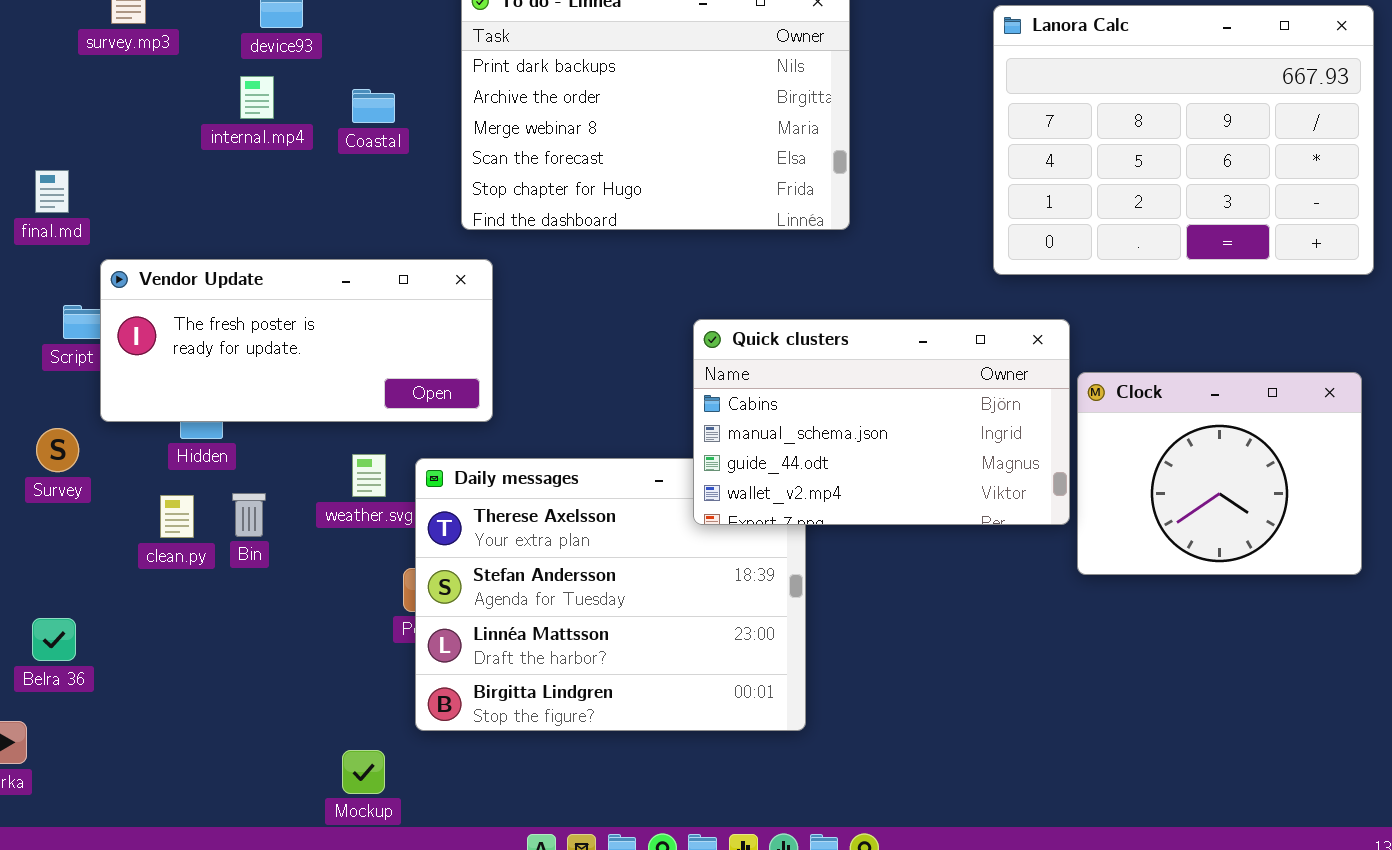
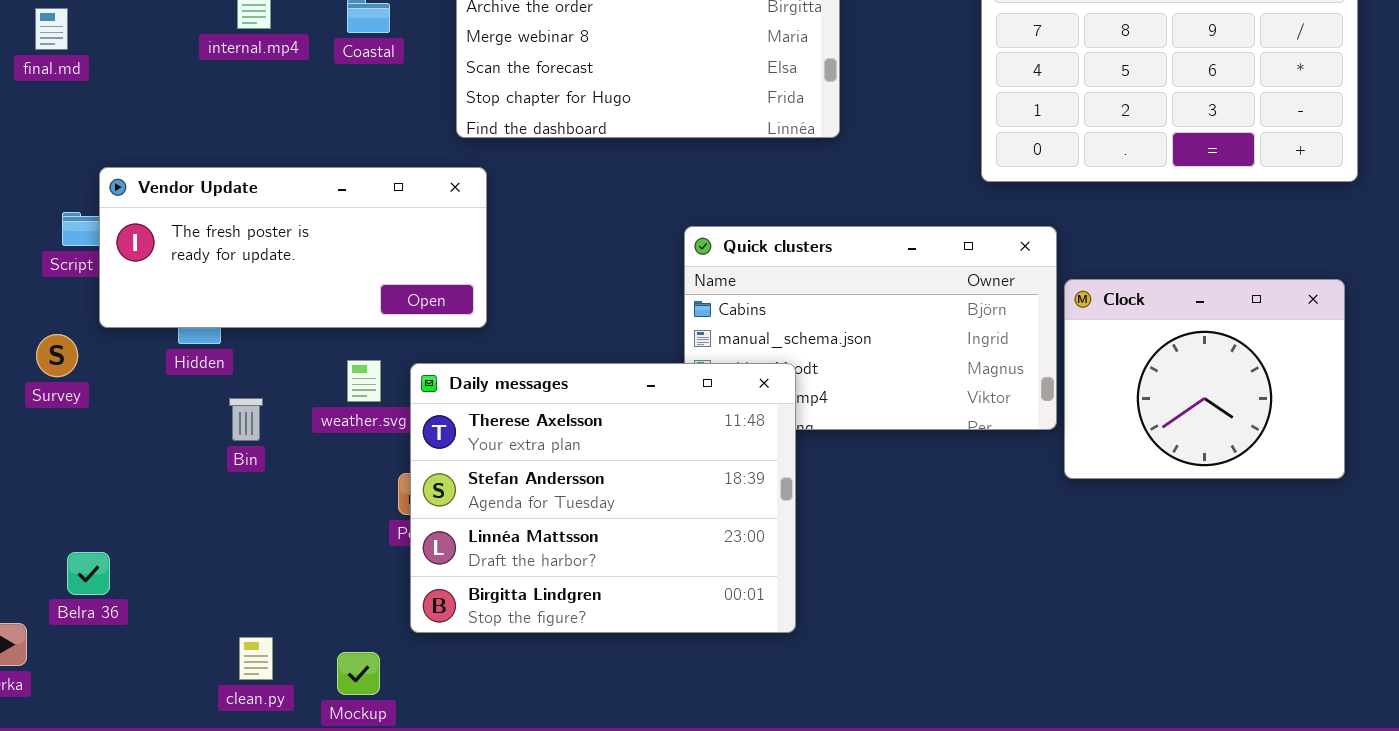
final.md: [35,170,69,213] -> [35,8,68,50], moved
Daily messages: [415,458,806,731] -> [410,363,796,633], raised
clean.py: [160,495,194,538] -> [239,637,273,680], moved
Belra 36: [32,618,76,661] -> [67,552,110,595], moved

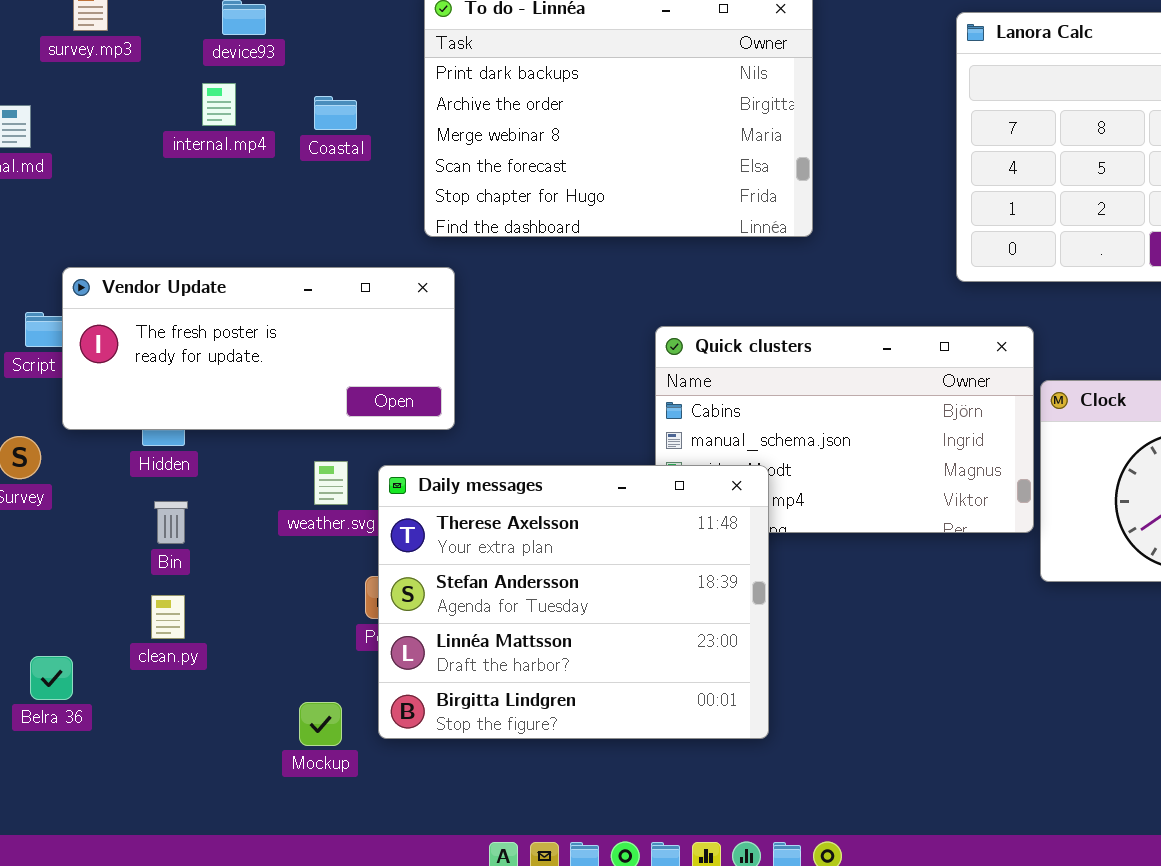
Bin: [229,398,263,441] -> [154,501,188,544], moved
clean.py: [239,637,273,680] -> [151,595,185,639], moved
Mockup: [337,652,380,695] -> [299,702,342,746], moved

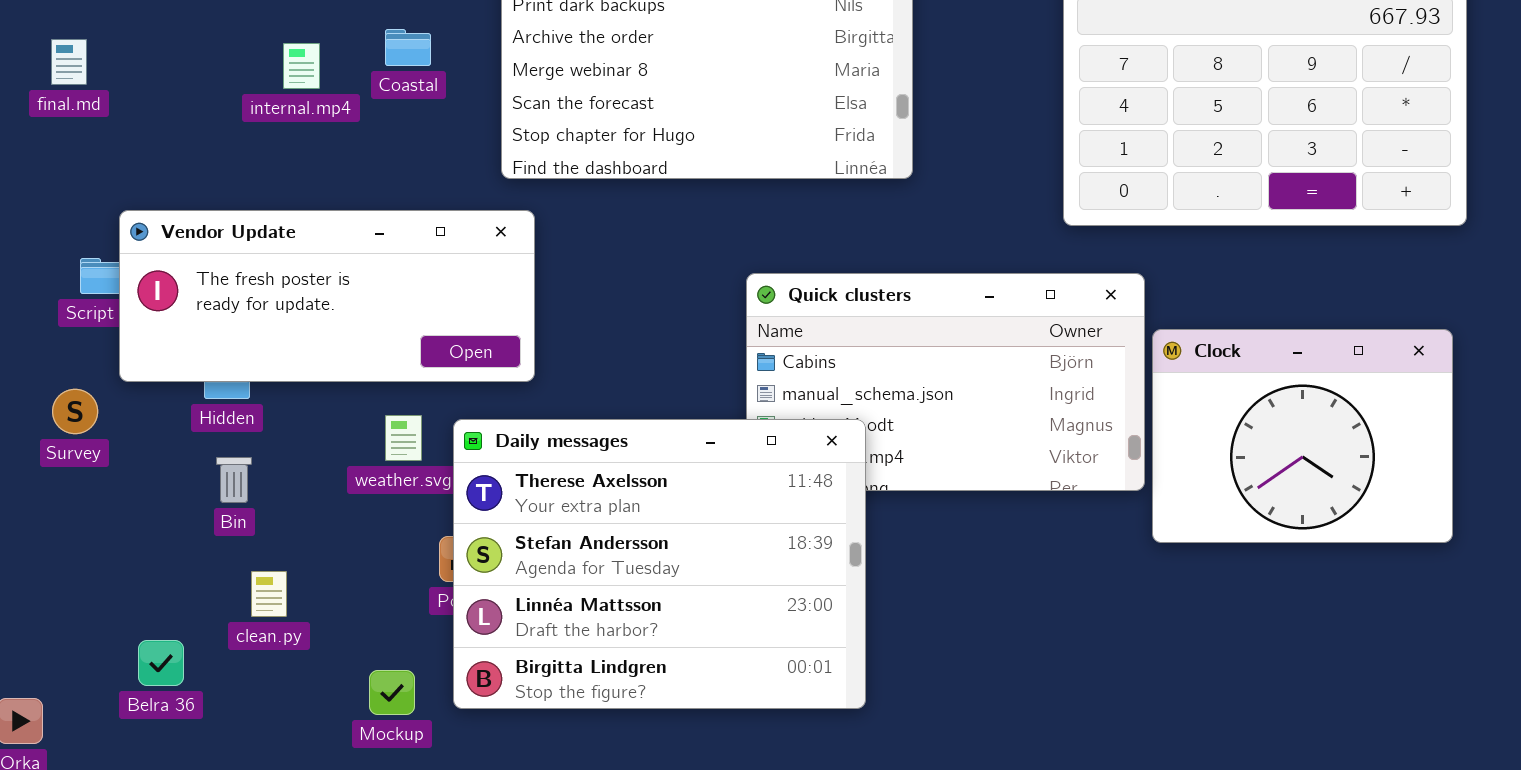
internal.mp4: [202,83,236,126] -> [283,43,320,89], moved
clean.py: [151,595,185,639] -> [251,571,287,617], moved
Belra 36: [30,656,73,700] -> [138,640,184,686], moved

